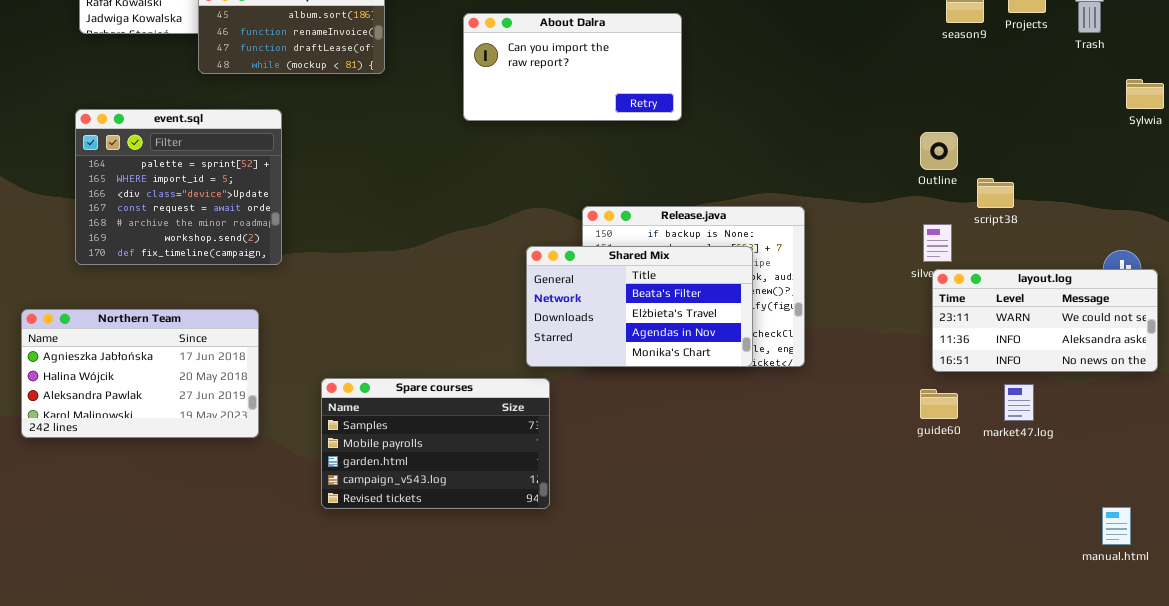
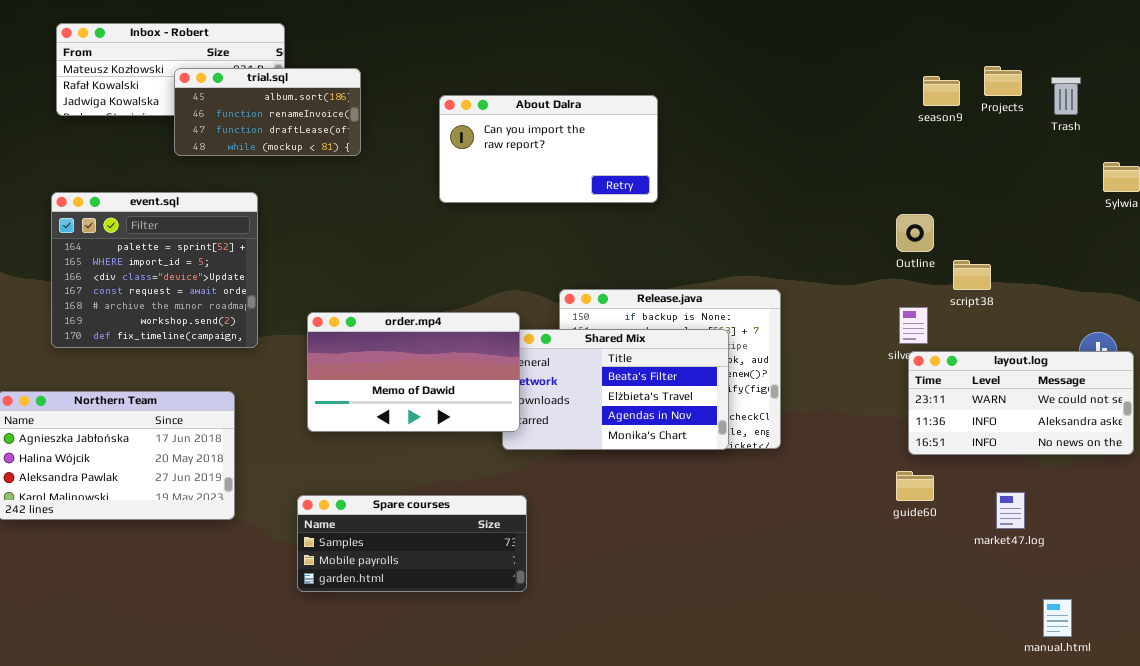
order.mp4: none -> [307,312,520,432], opened
Spare courses: [321,378,550,509] -> [297,495,527,592], resized
market47.log: [1004,384,1034,421] -> [996,492,1025,529], moved
manual.html: [1102,507,1131,545] -> [1043,599,1072,637], moved

